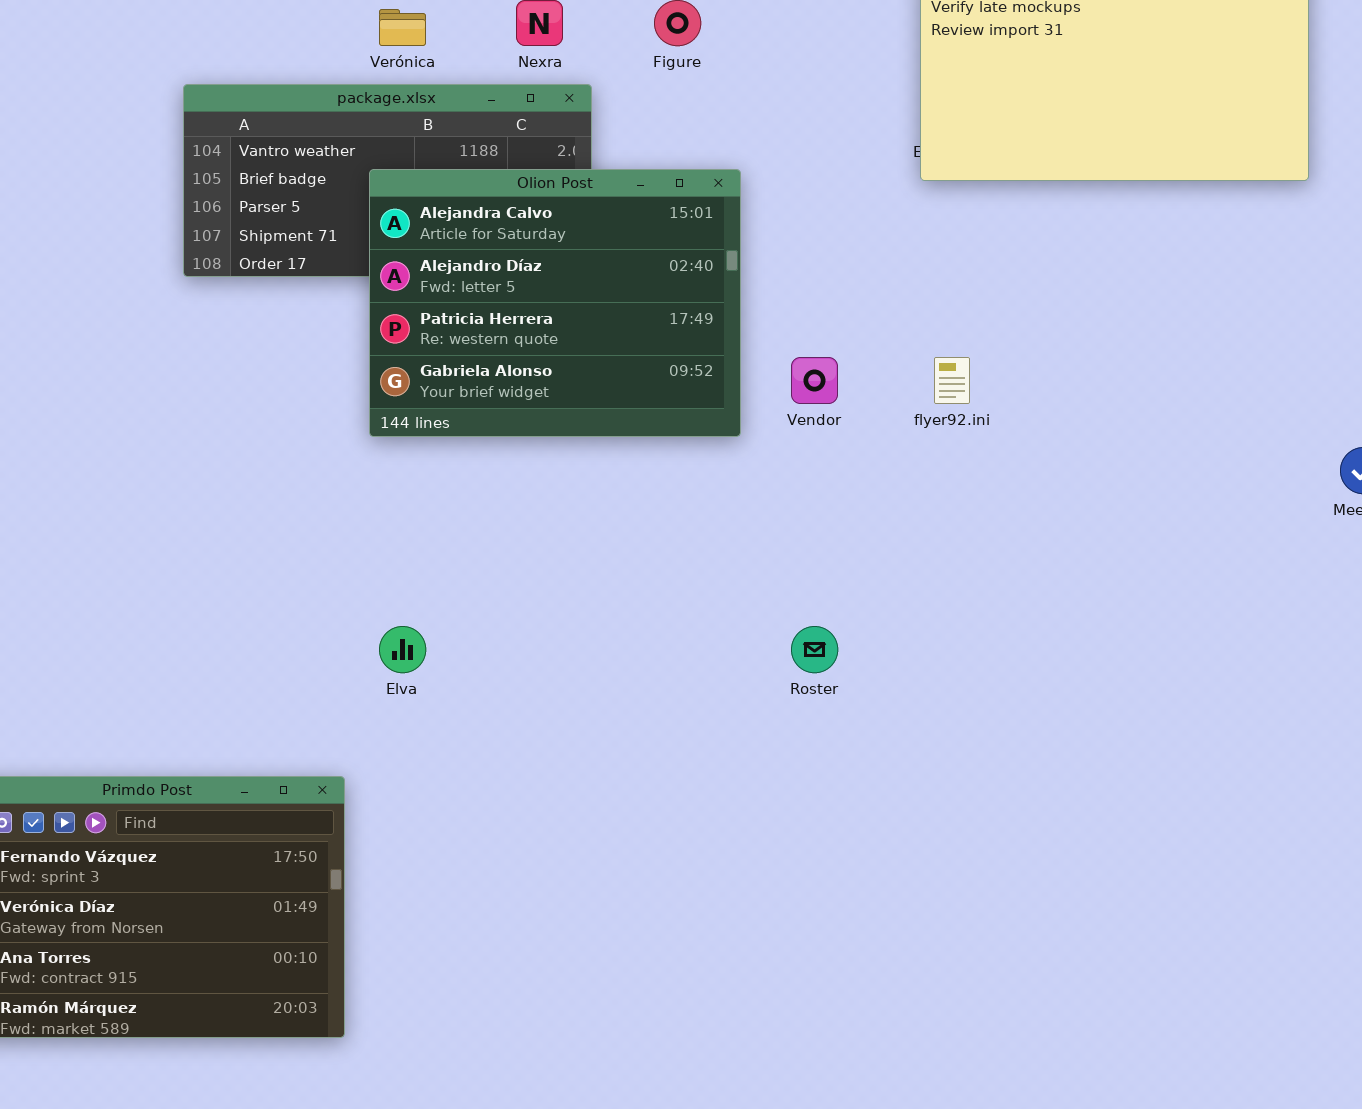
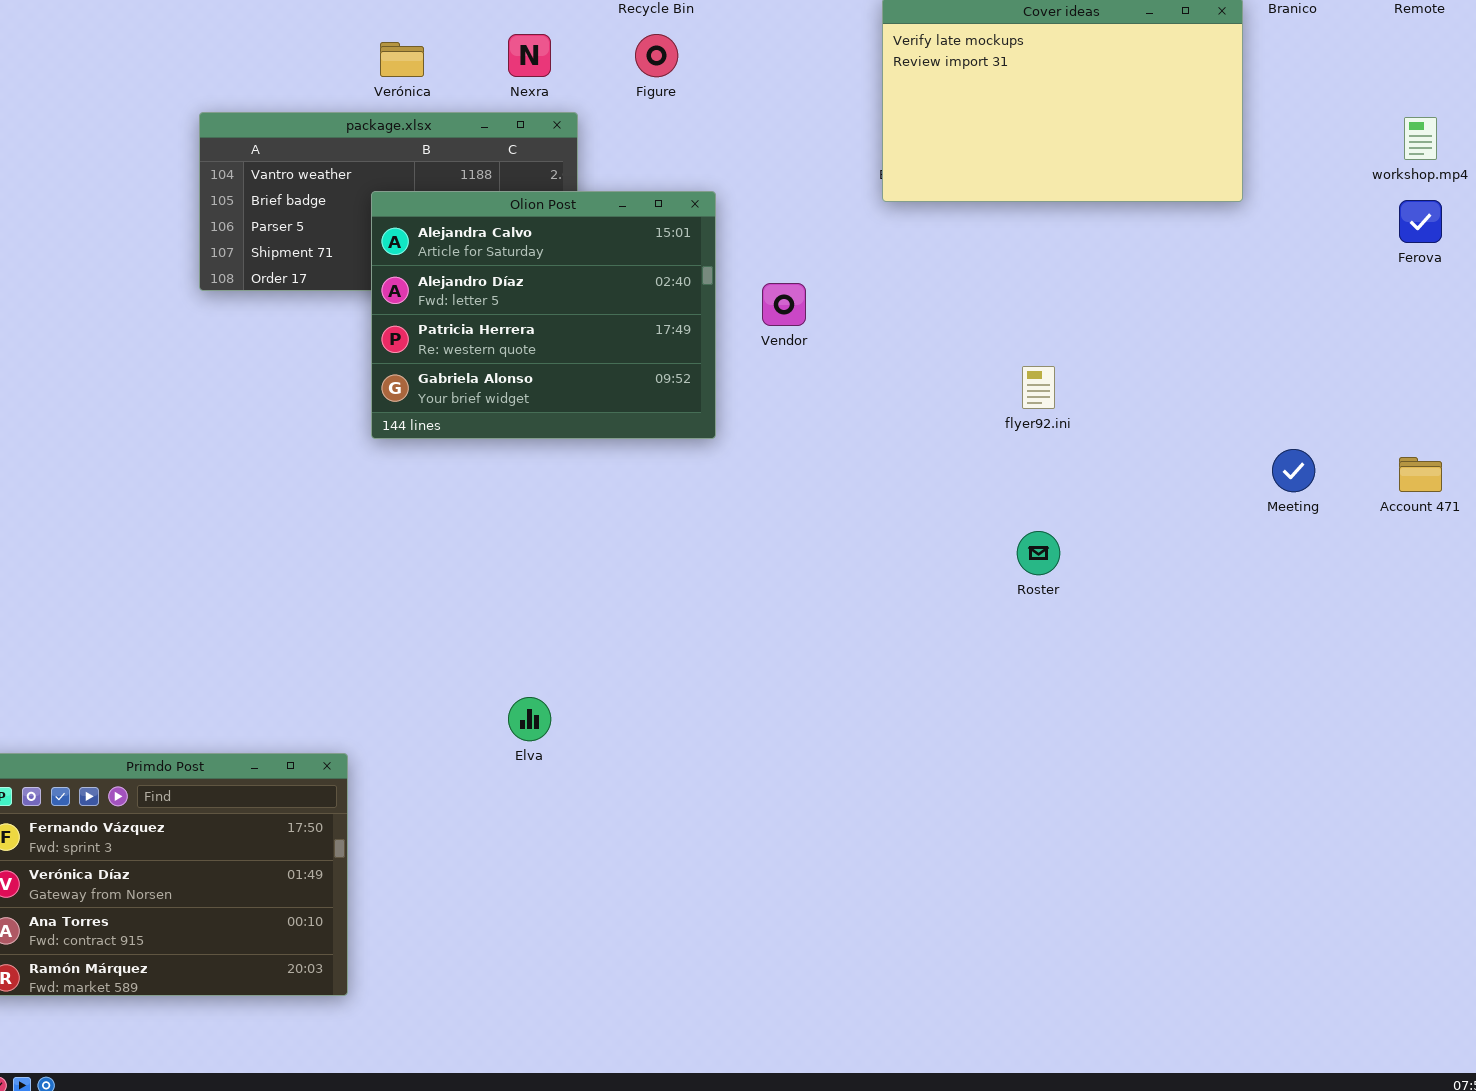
Vendor: [791,357,838,404] -> [762,283,806,326], moved
flyer92.ini: [934,357,970,404] -> [1022,366,1055,409], moved
Elva: [379,626,426,673] -> [508,697,551,741], moved
Roster: [791,626,838,673] -> [1017,531,1060,575], moved

